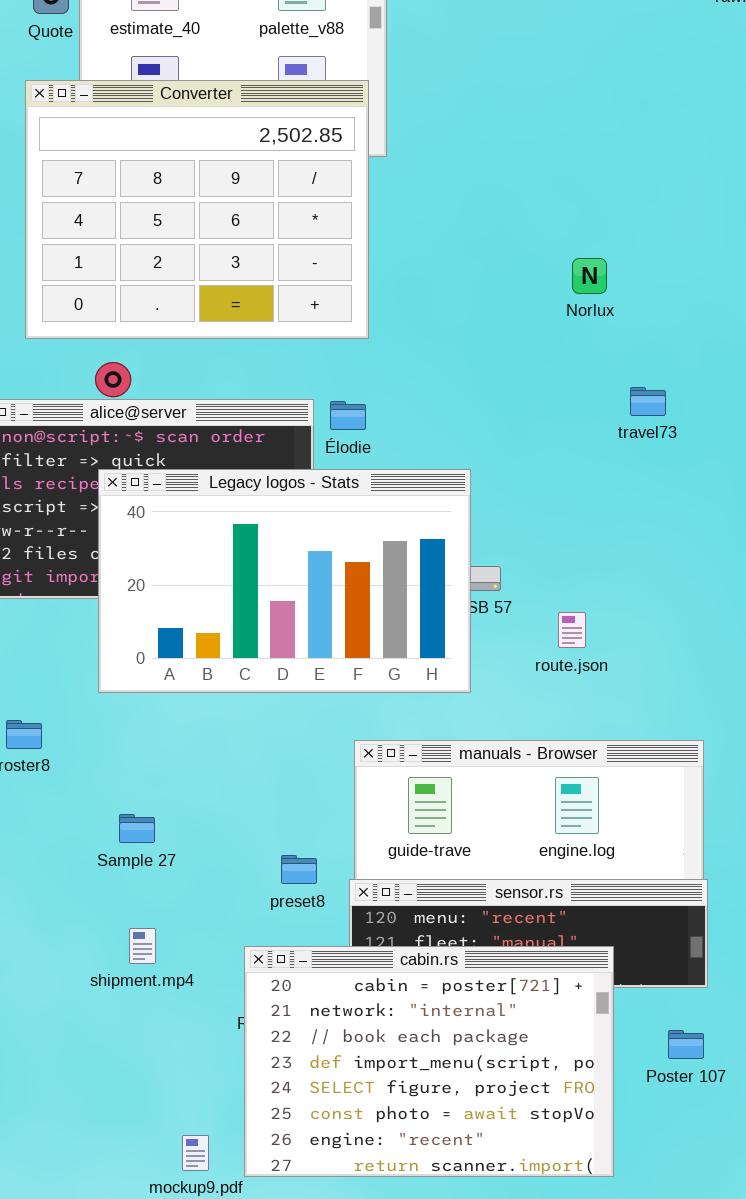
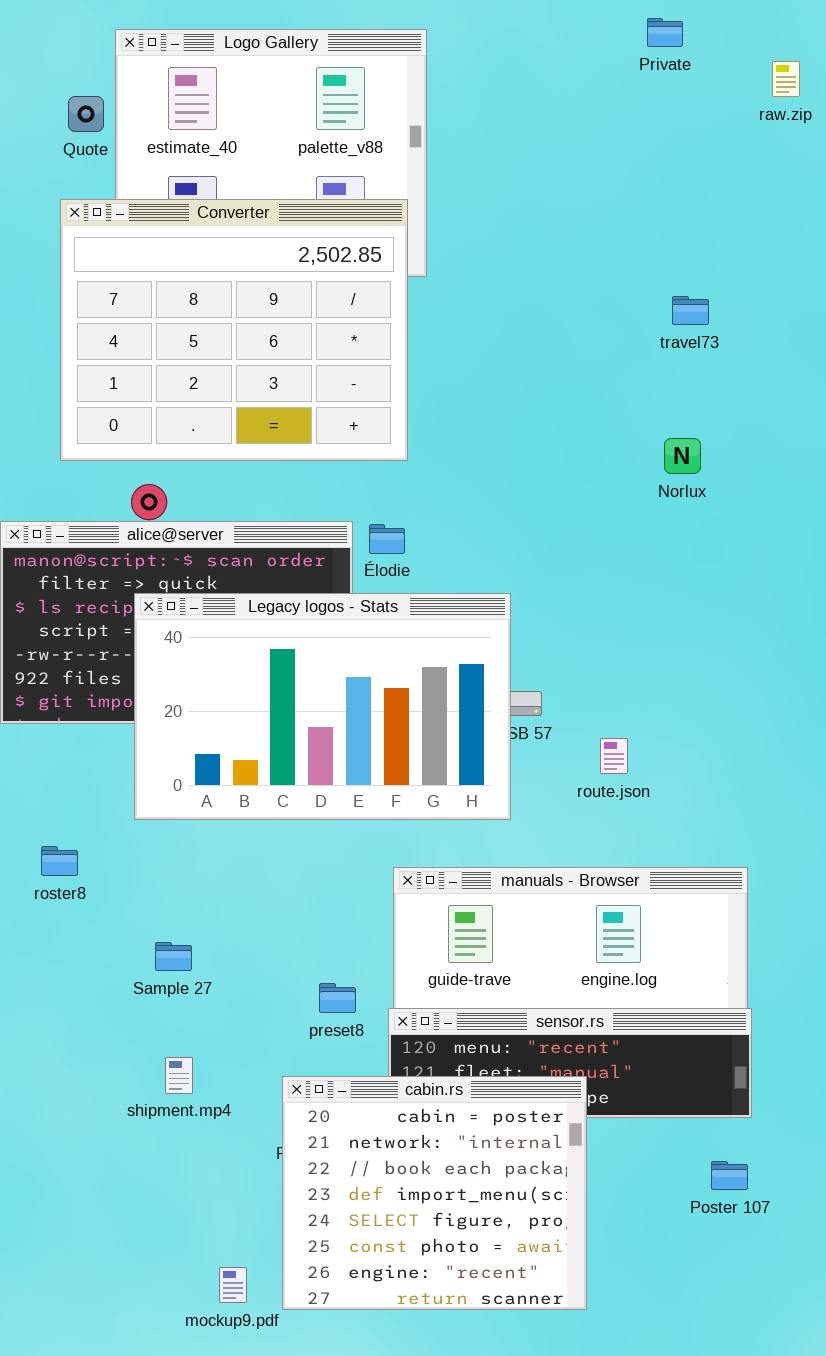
Norlux: [572,258,607,294] -> [664,438,701,474], moved
travel73: [630,387,666,416] -> [672,296,709,325], moved
cabin.rs: [244,946,614,1177] -> [282,1076,587,1310], resized

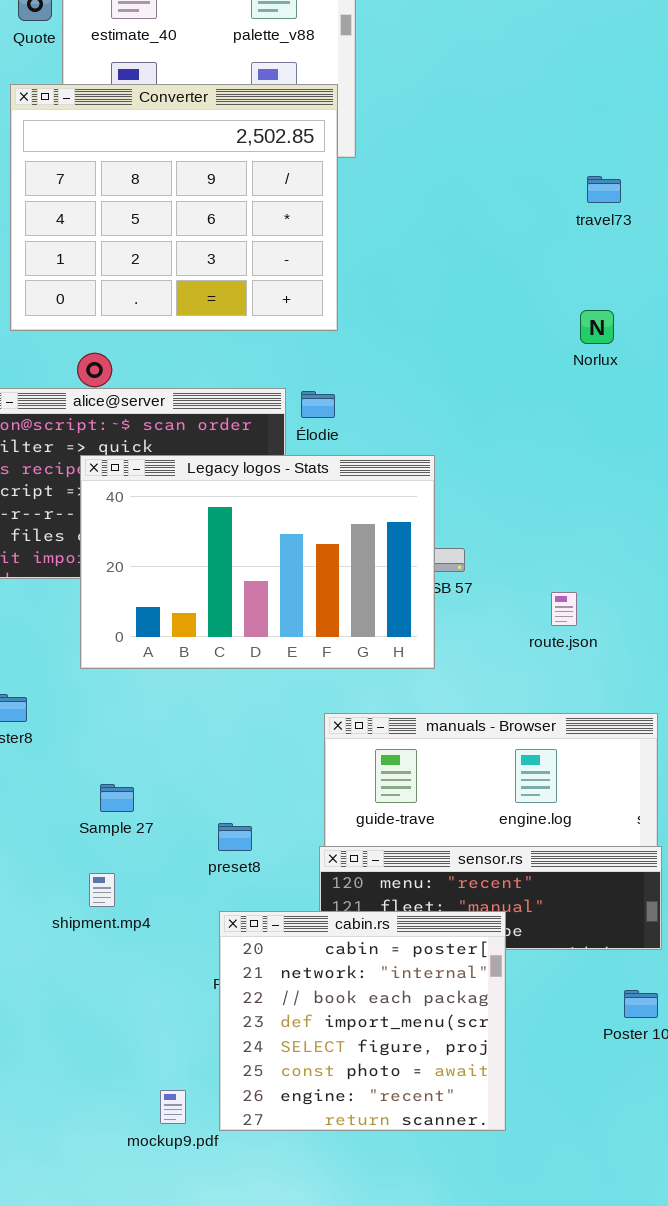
route.json: [600,738,628,774] -> [551,592,577,626], moved
preset8: [319,983,356,1013] -> [218,823,252,851], moved
shipment.mp4: [165,1057,193,1094] -> [89,873,115,907], moved

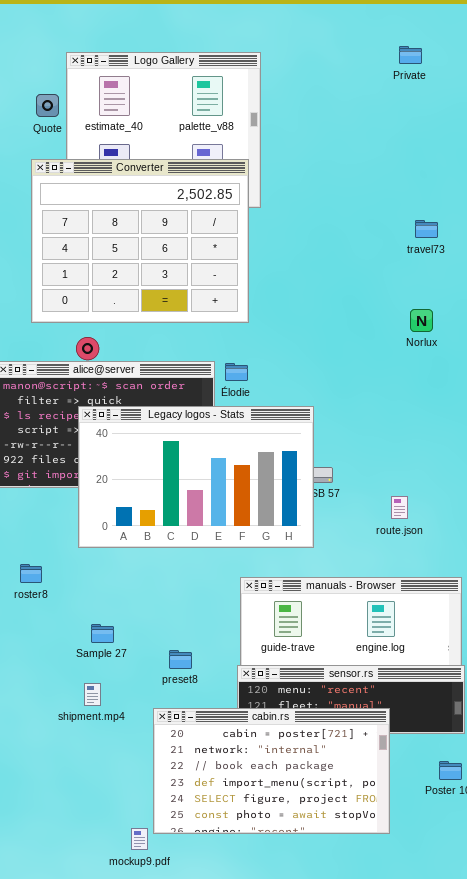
cabin.rs: [219,911,506,1131] -> [153,708,390,834], moved, resized

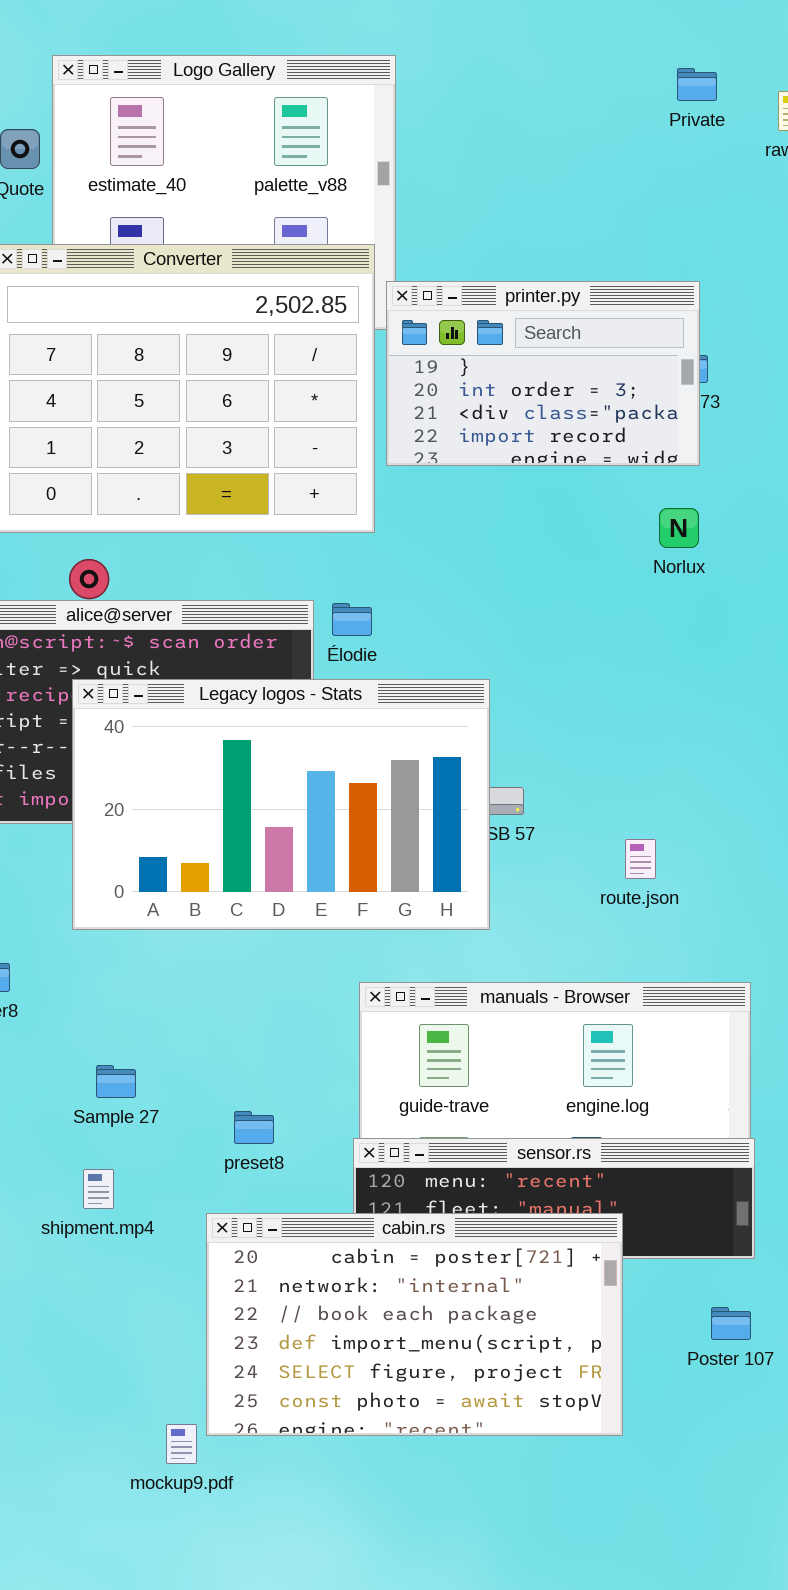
Private: [399,46,422,64] -> [677,68,717,101], moved
printer.py: none -> [386,281,700,466], opened

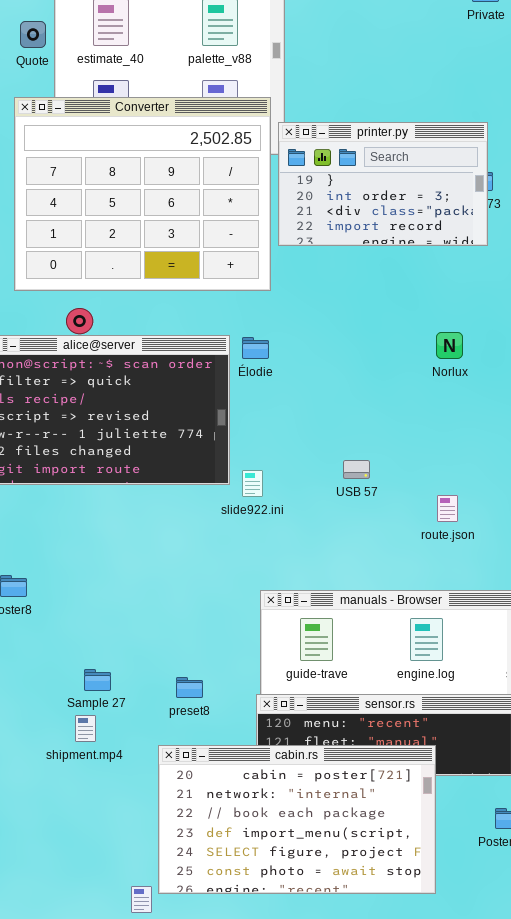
Norlux: [659,508,699,548] -> [436,332,463,359], moved
Legacy logos - Stats: [72,679,490,930] -> none, closed
Sample 27: [96,1065,136,1098] -> [84,669,111,691], moved

